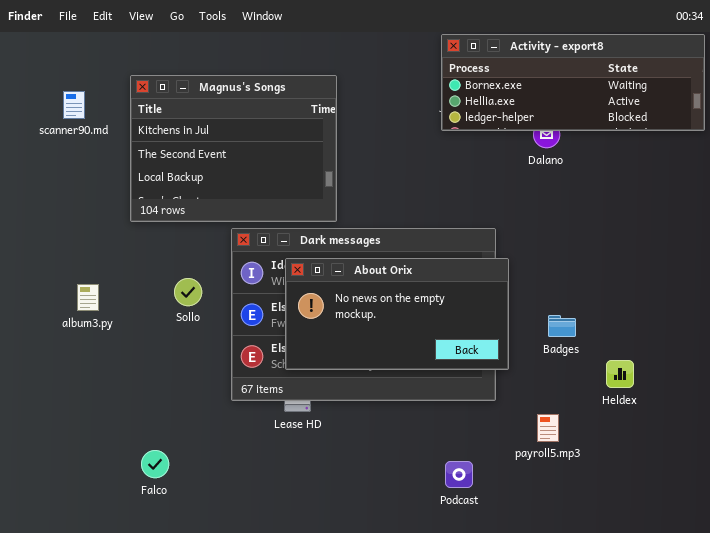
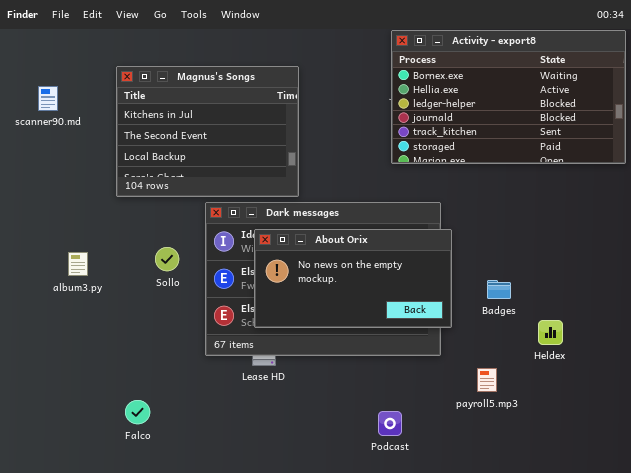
Activity - export8: [441,34,705,131] -> [391,30,626,164], resized
scanner90.md: [63,91,85,119] -> [38,86,58,111], moved
Podcast: [445,461,473,488] -> [378,411,402,436], moved

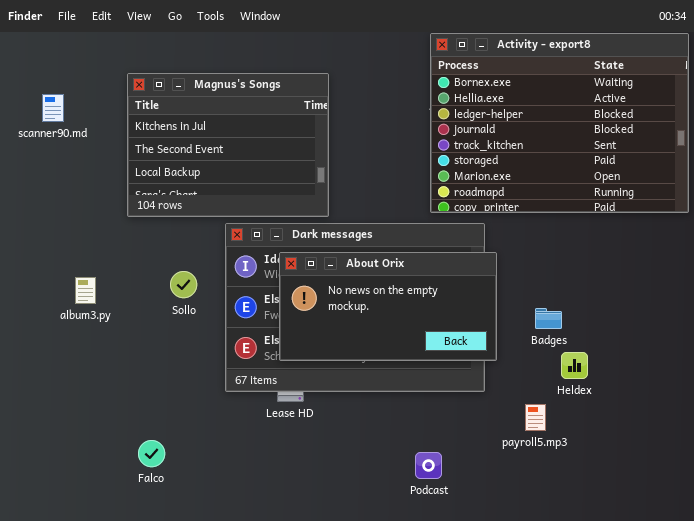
Activity - export8: [391,30,626,164] -> [430,33,689,213], resized
Heldex: [538,320,563,345] -> [561,352,588,379], moved

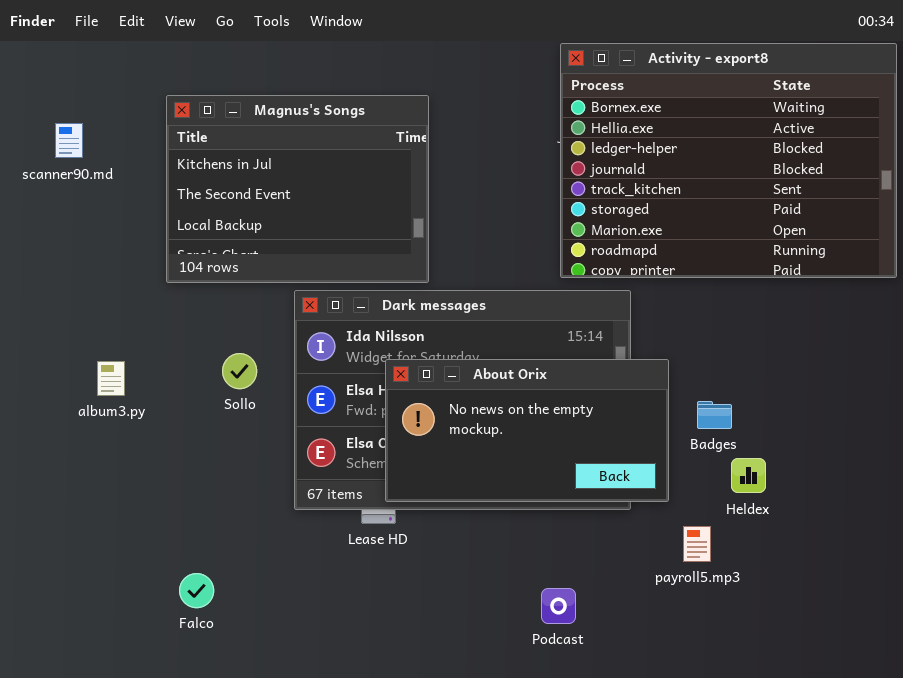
About Orix: [279,252,497,361] -> [385,359,669,502], moved

